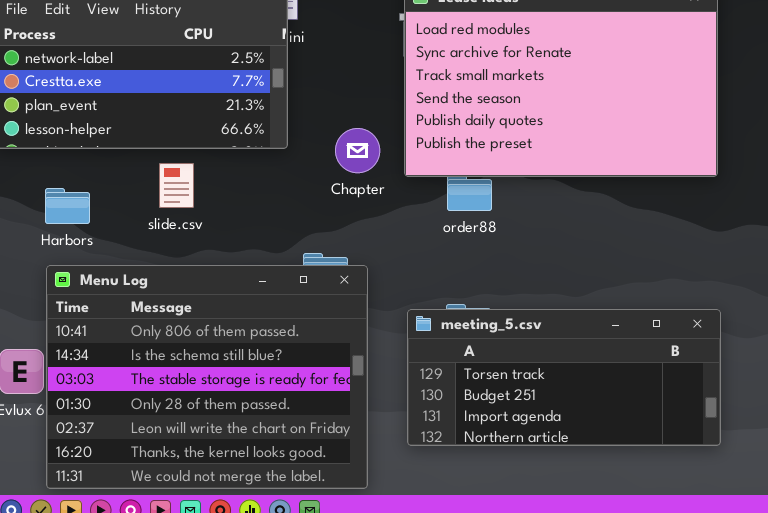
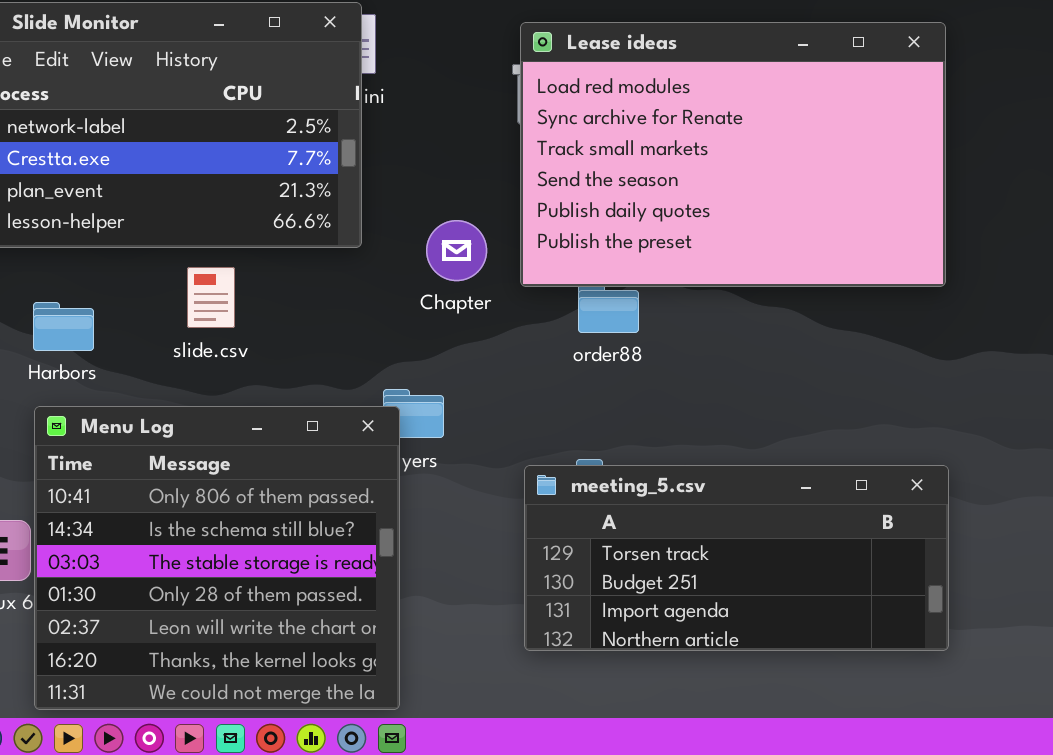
Menu Log: [46,265,368,489] -> [34,406,400,710], resized

